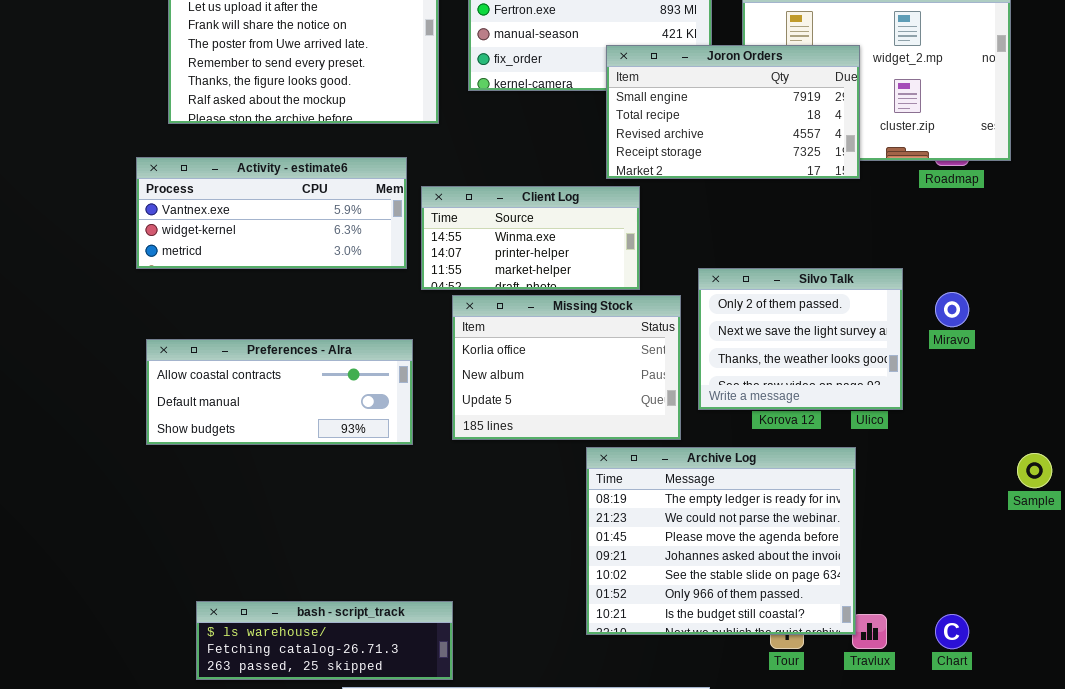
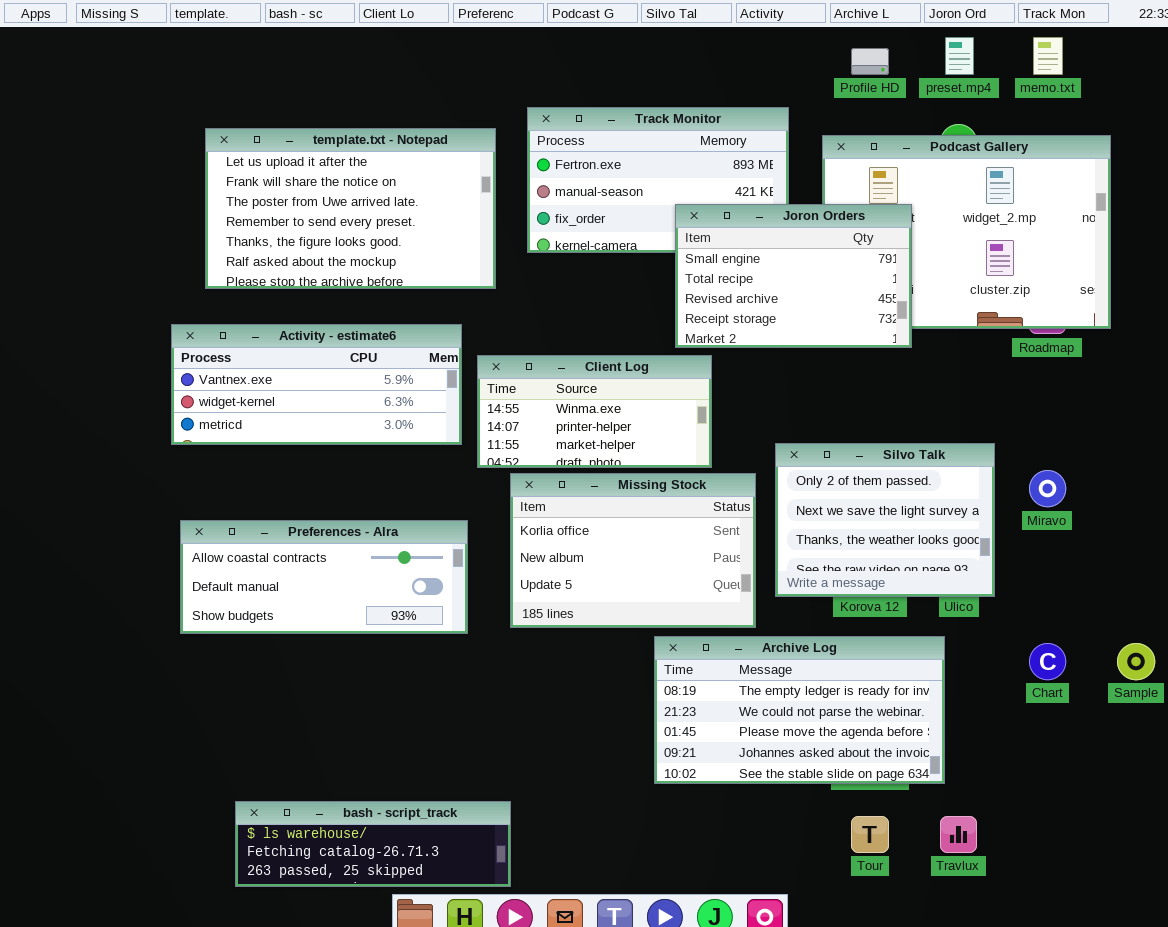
Joron Orders: [606,45,860,179] -> [675,204,912,348], resized
Archive Log: [586,447,856,635] -> [654,636,945,784], resized
Chart: [935,614,969,649] -> [1029,643,1066,680], moved

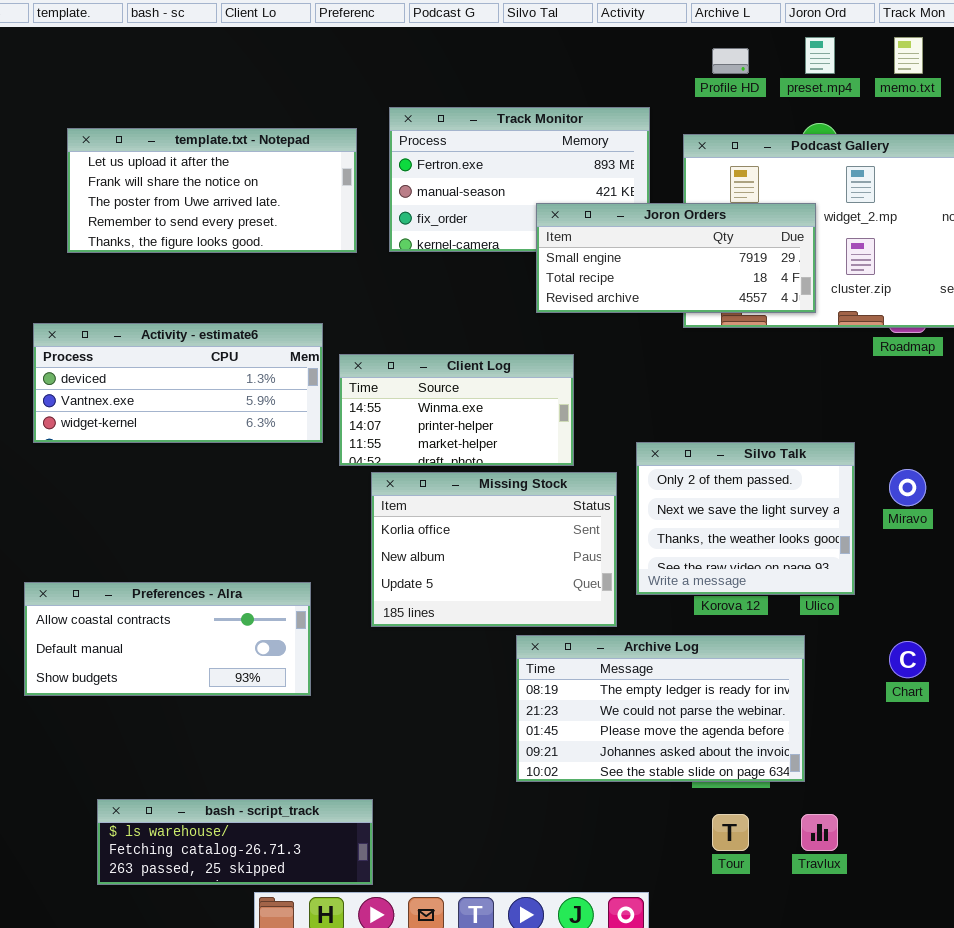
template.txt - Notepad: [205,128,496,289] -> [67,128,357,253], resized
Joron Orders: [675,204,912,348] -> [536,203,816,313], resized
Activity - estimate6: [171,324,462,445] -> [33,323,323,443], scrolled up 1 row
Preferences - Alra: [180,520,468,634] -> [24,582,311,696], moved

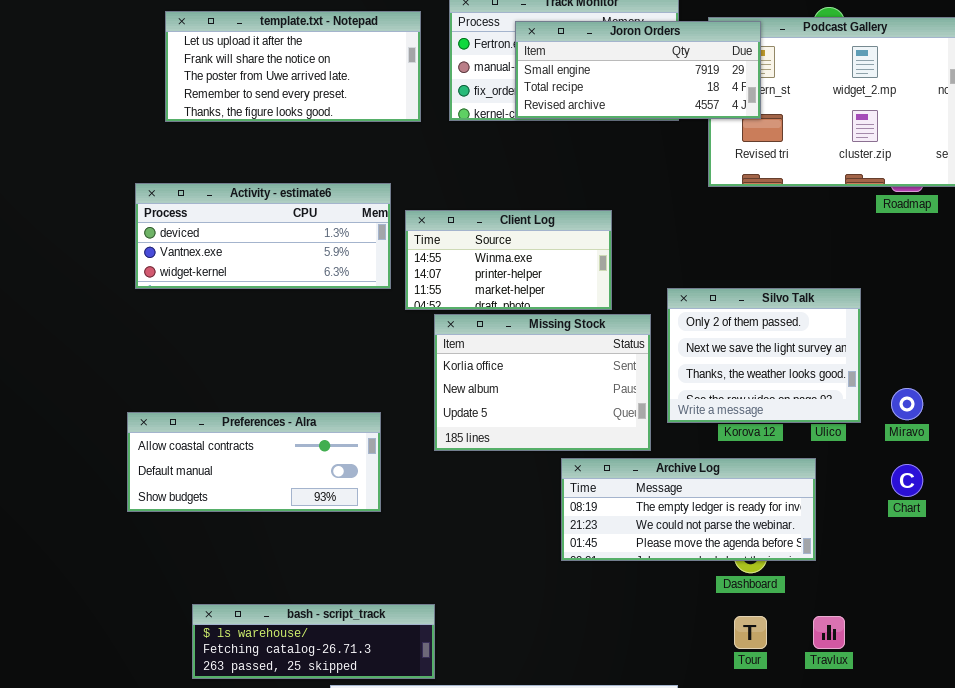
Joron Orders: [536,203,816,313] -> [515,21,761,119], moved
Miravo: [889,469,926,506] -> [891,388,923,420], moved
Archive Log: [516,635,805,782] -> [561,458,816,561], resized

